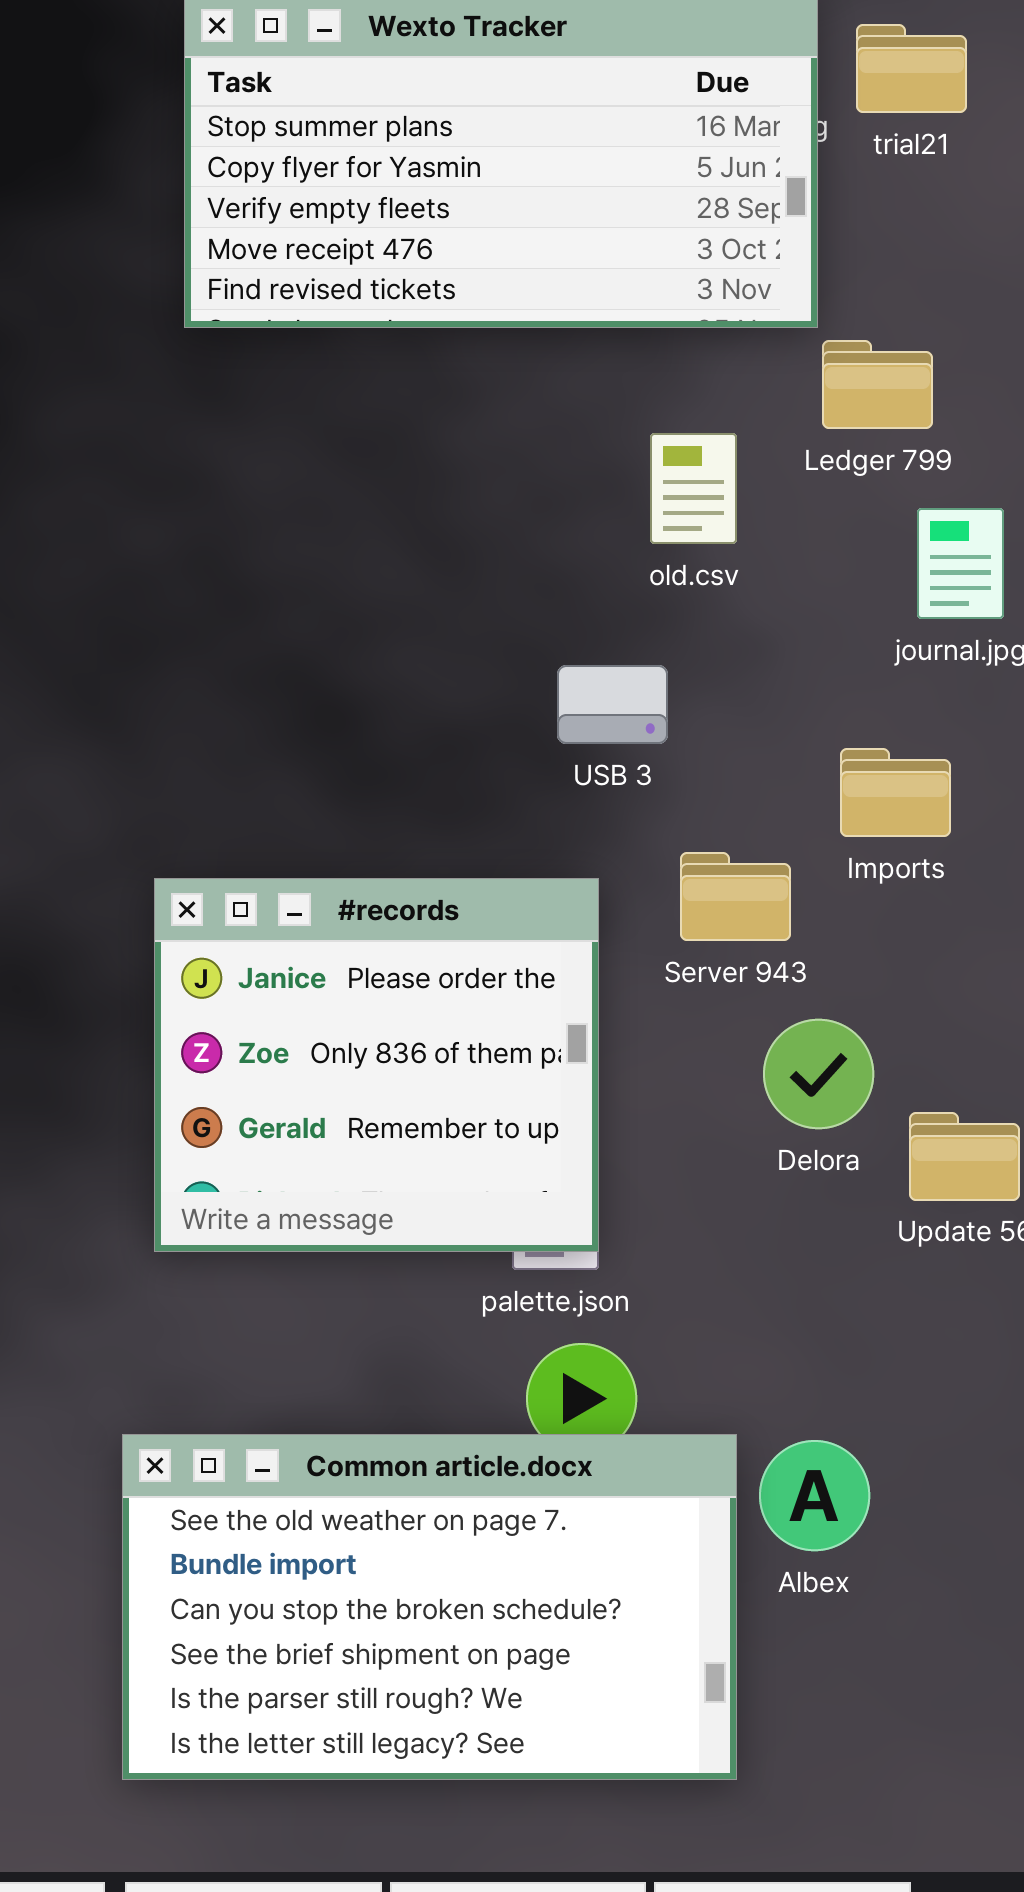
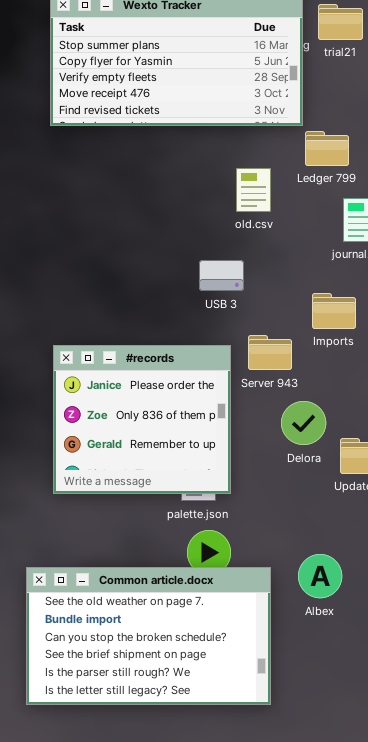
#records: [154,878,599,1252] -> [53,345,231,494], moved
Albex: [759,1440,870,1551] -> [298,554,342,598], moved

